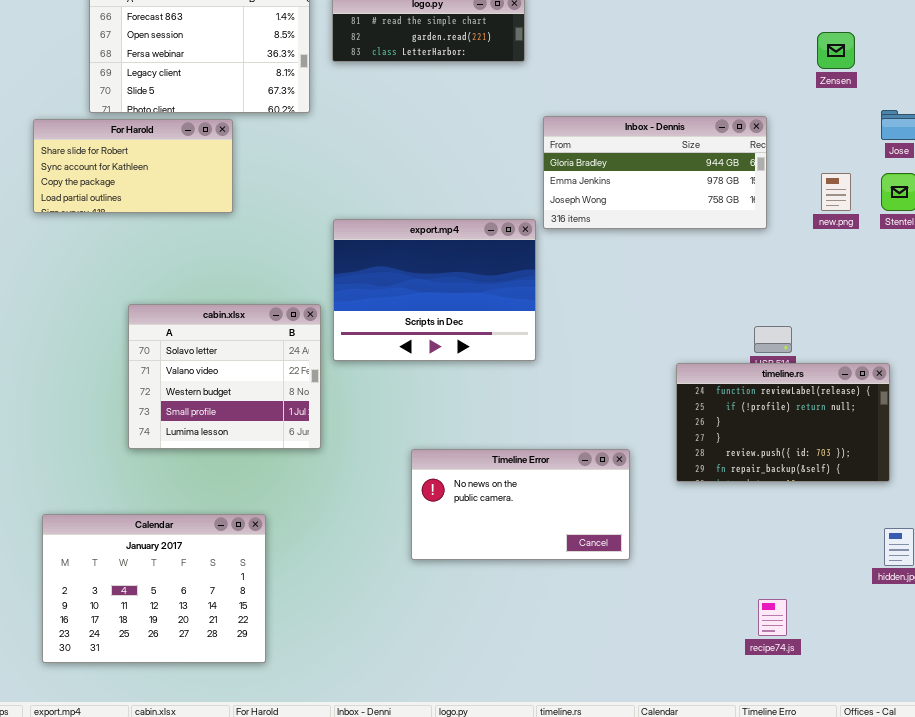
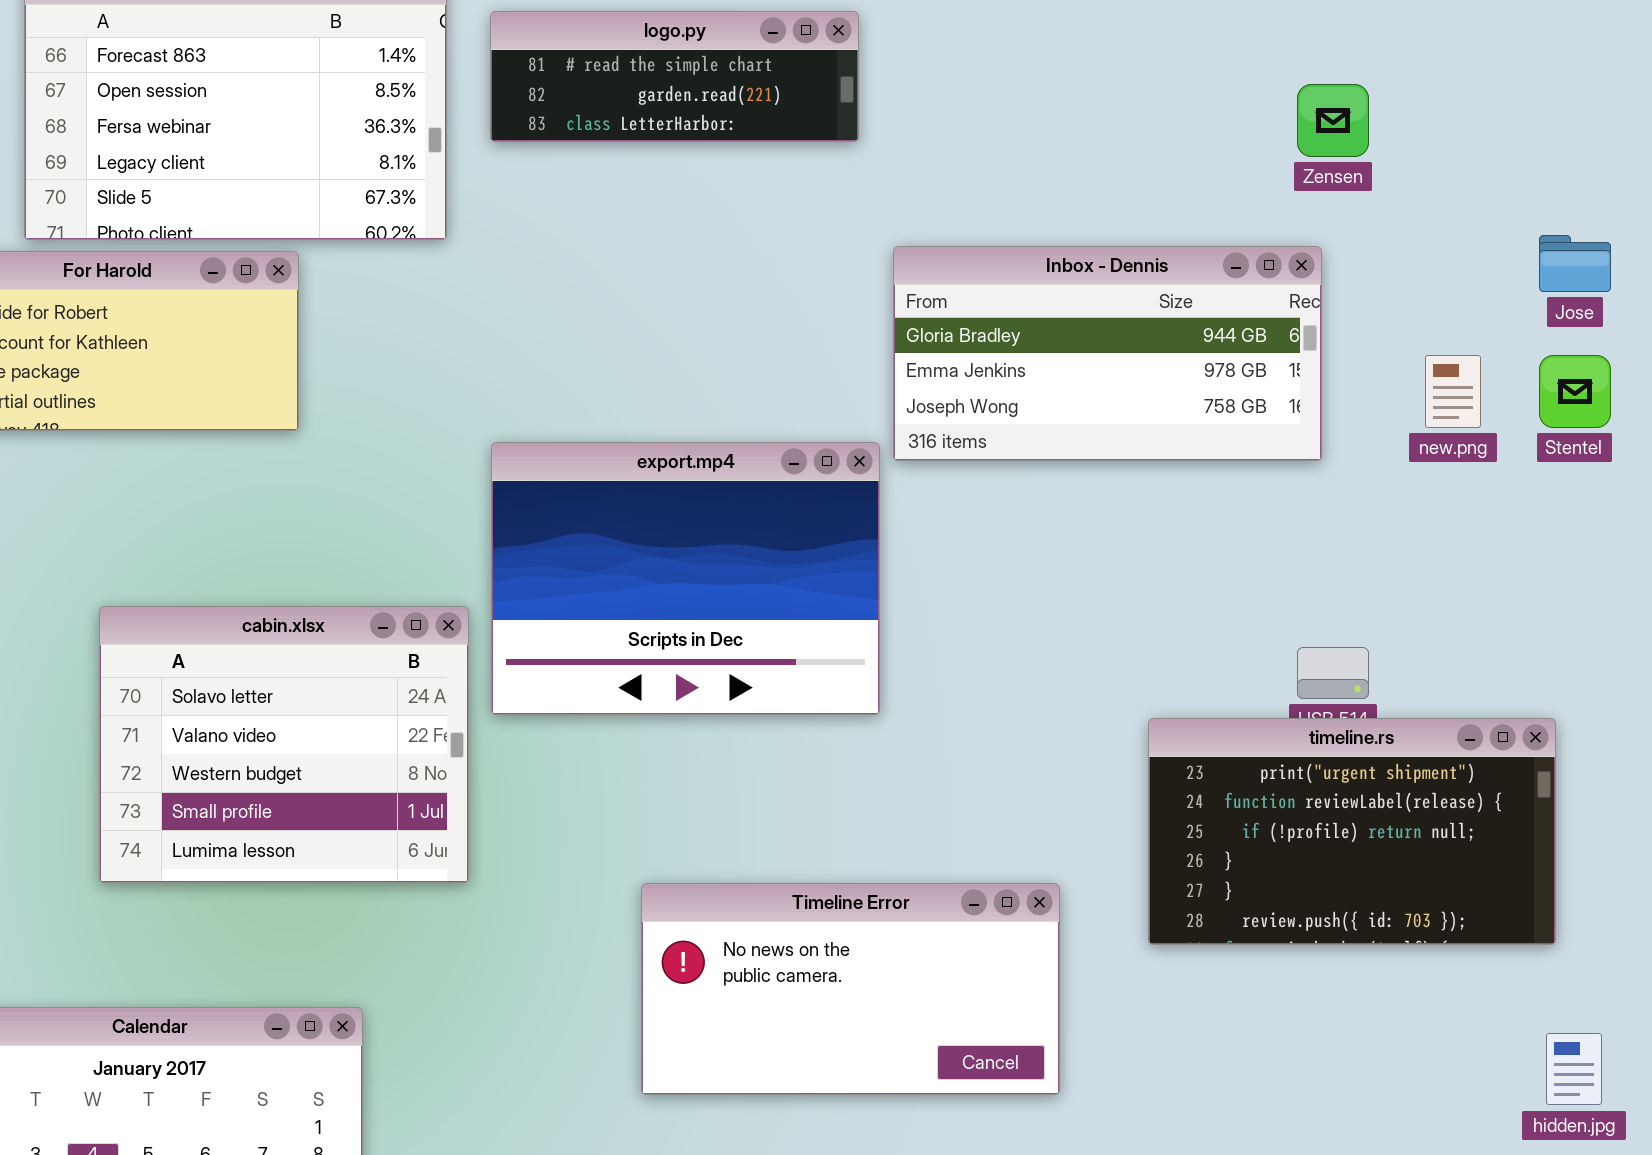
Zensen: [817,32,855,69] -> [1297,84,1369,157], moved
timeline.rs: [676,363,890,482] -> [1148,718,1556,945], scrolled up 1 row

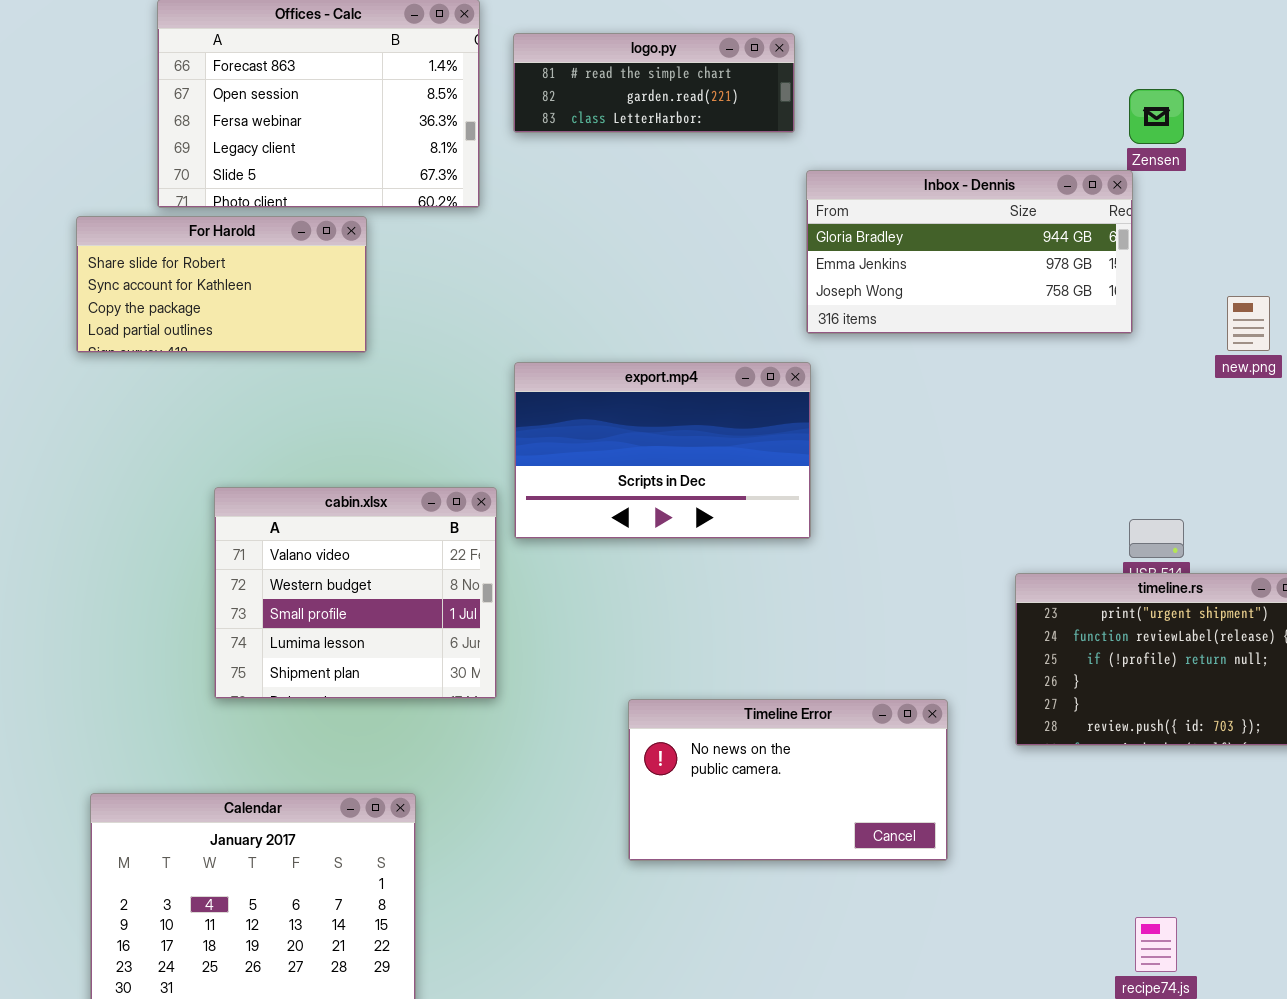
Inbox - Dennis: [893,246,1322,461] -> [806,170,1133,334], moved
export.mp4: [491,442,880,715] -> [514,362,811,539], resized
cabin.xlsx: [99,606,469,883] -> [214,487,497,699], scrolled down 1 row

